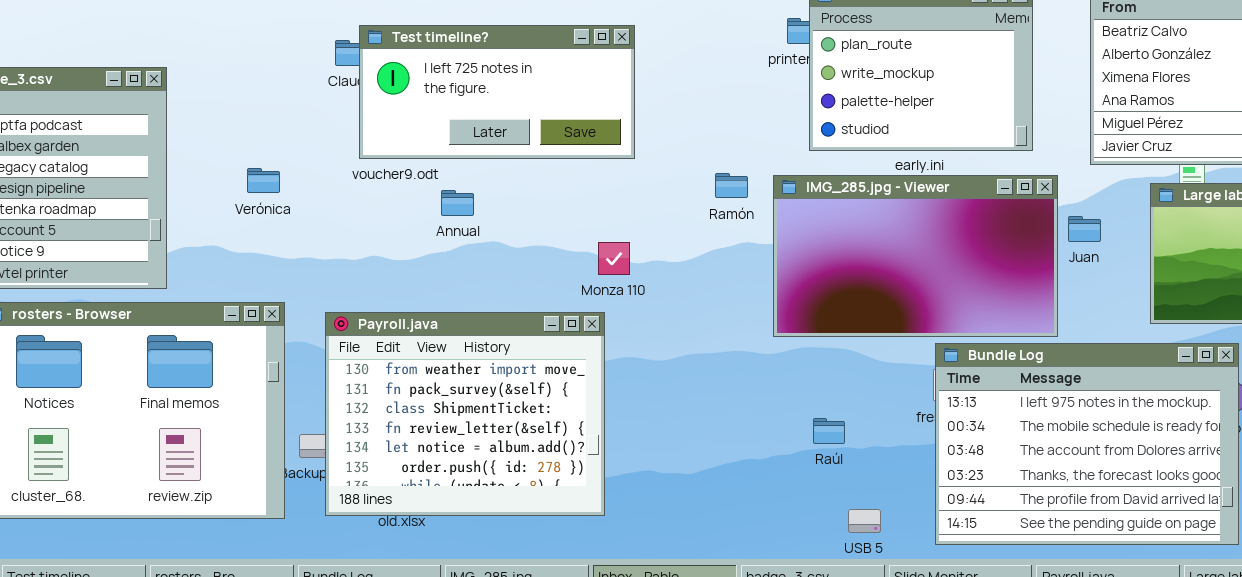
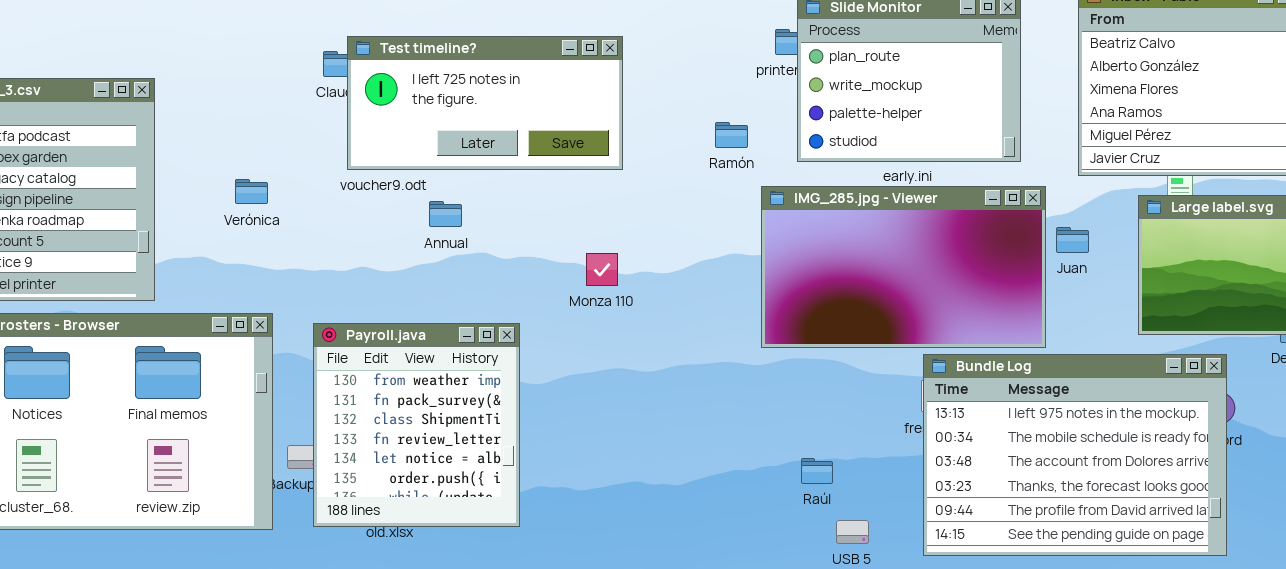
Ramón: [715,173,748,198] -> [715,122,748,148], moved
Payroll.java: [325,312,605,516] -> [313,323,520,527], resized
Raúl: [813,418,845,444] -> [801,458,833,484], moved

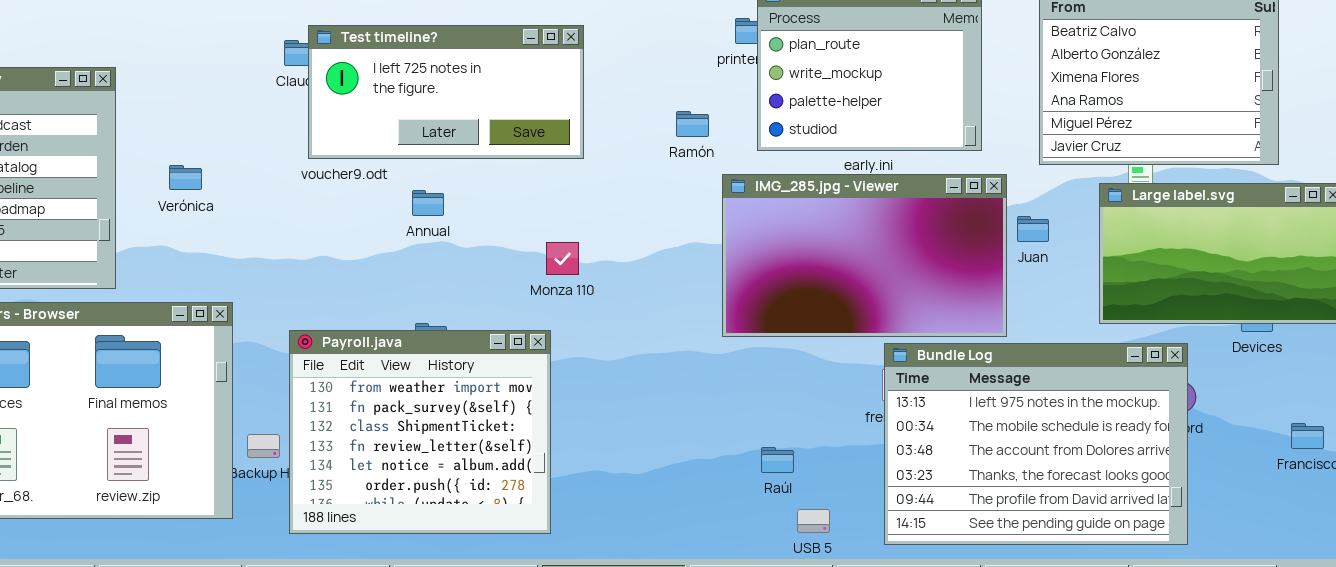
Verónica: [235,179,268,204] -> [169,165,202,190], moved
Annual: [429,201,462,227] -> [412,190,444,216], moved
Payroll.java: [313,323,520,527] -> [289,330,551,534], moved, resized

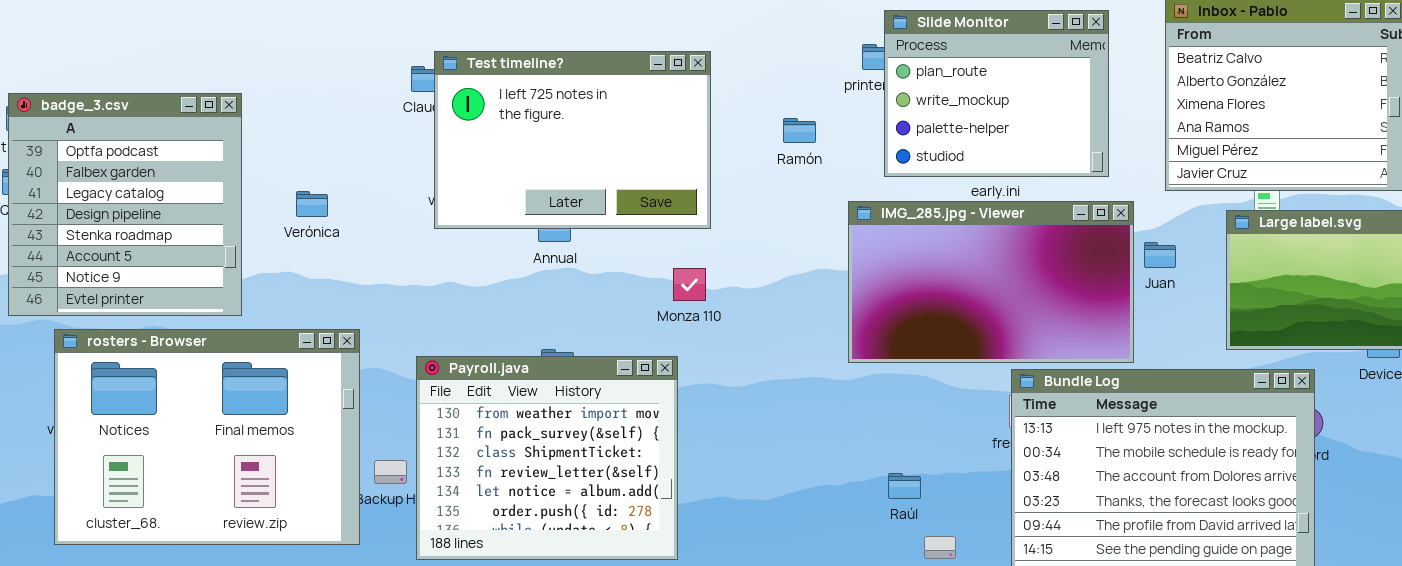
Test timeline?: [308,25,584,159] -> [434,51,711,229], resized
Ramón: [676,111,709,137] -> [783,118,816,143], moved

